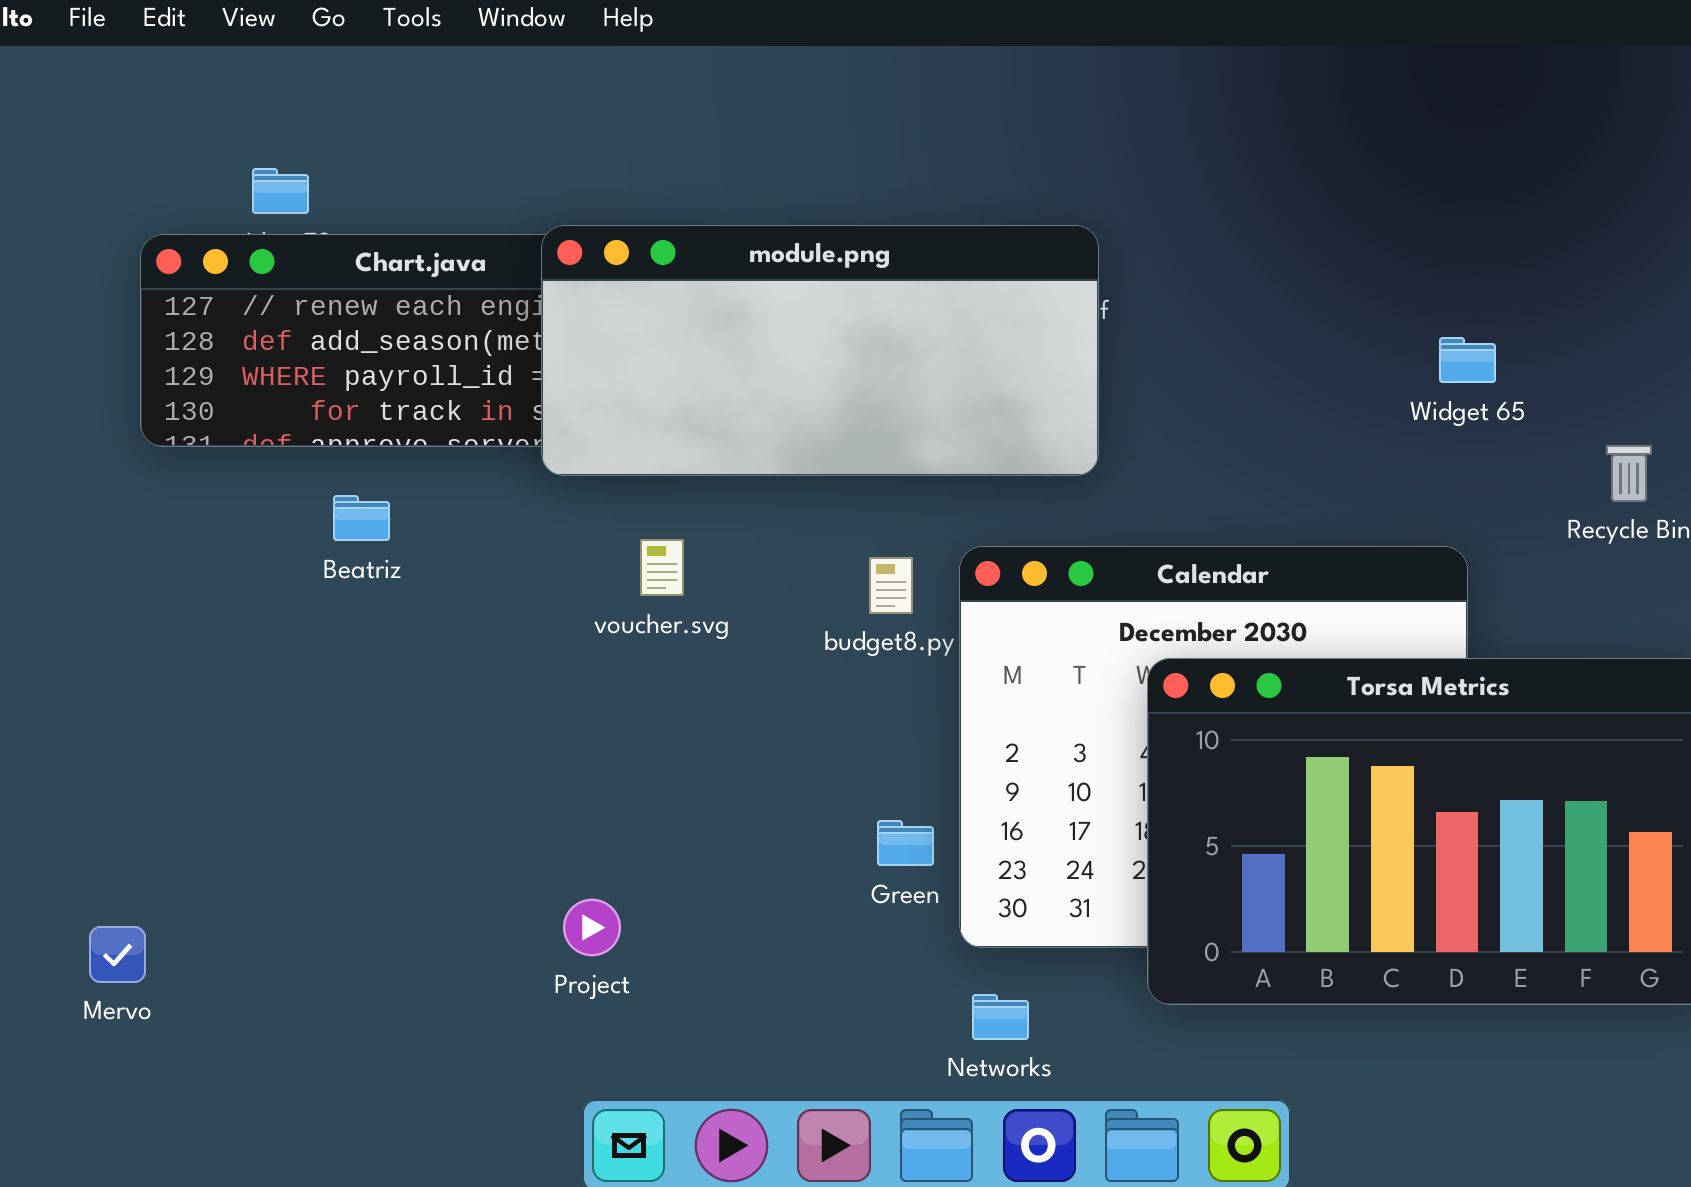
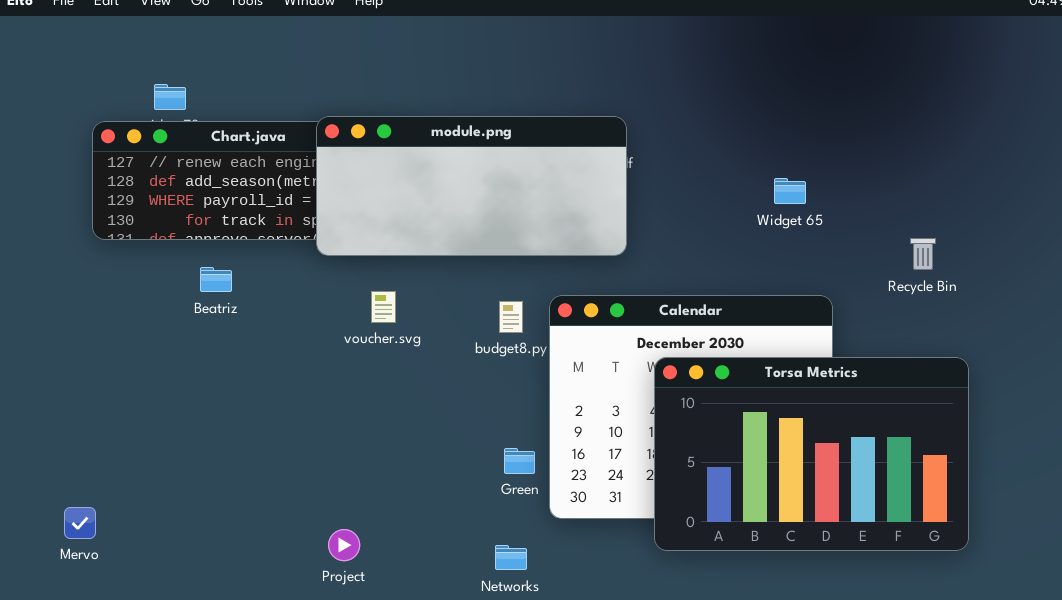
Widget 65: [1439,337,1496,383] -> [774,178,806,204], moved
Project: [563,899,621,956] -> [328,529,360,561], moved
Networks: [972,994,1029,1040] -> [495,545,527,570], moved

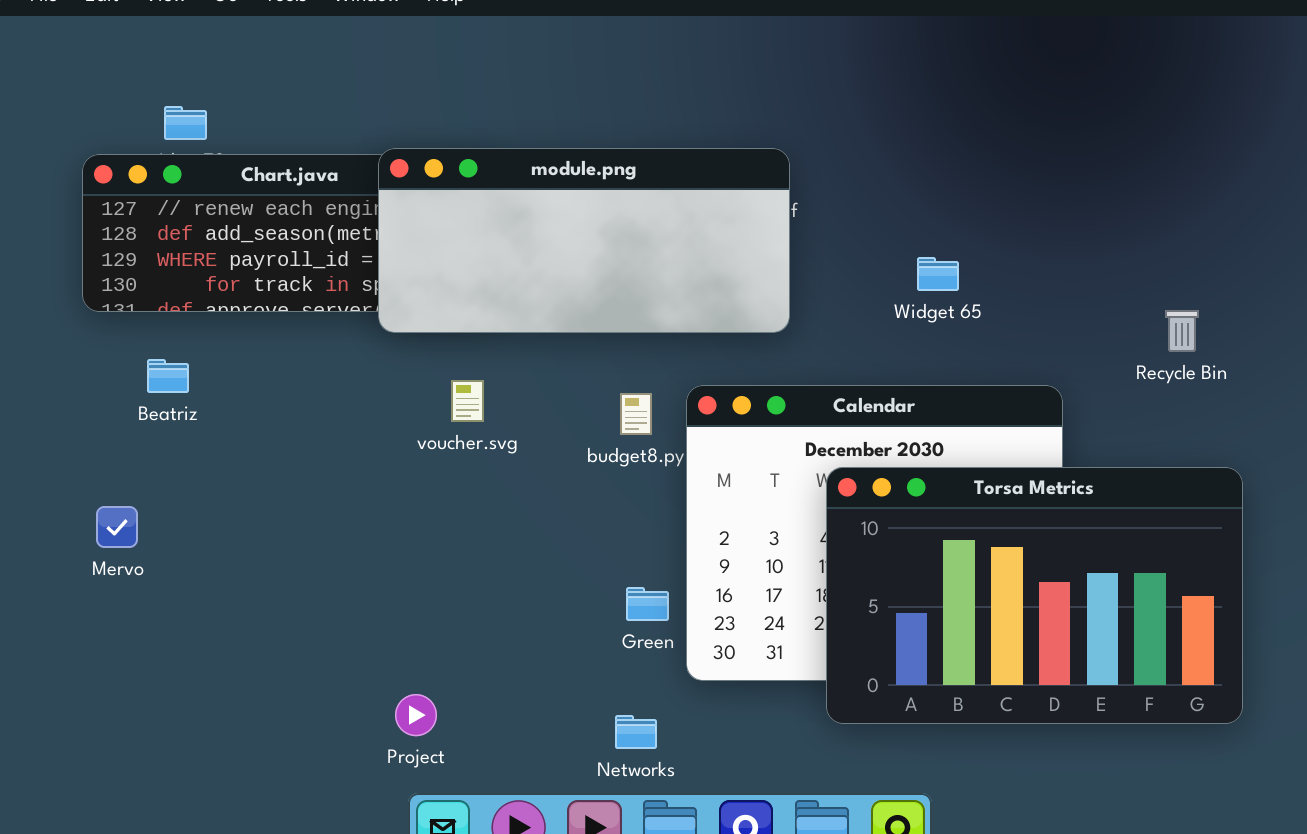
Widget 65: [774,178,806,204] -> [917,257,959,291], moved
Beatriz: [200,267,232,292] -> [147,359,189,393], moved
Mervo: [64,507,96,539] -> [96,506,138,548], moved

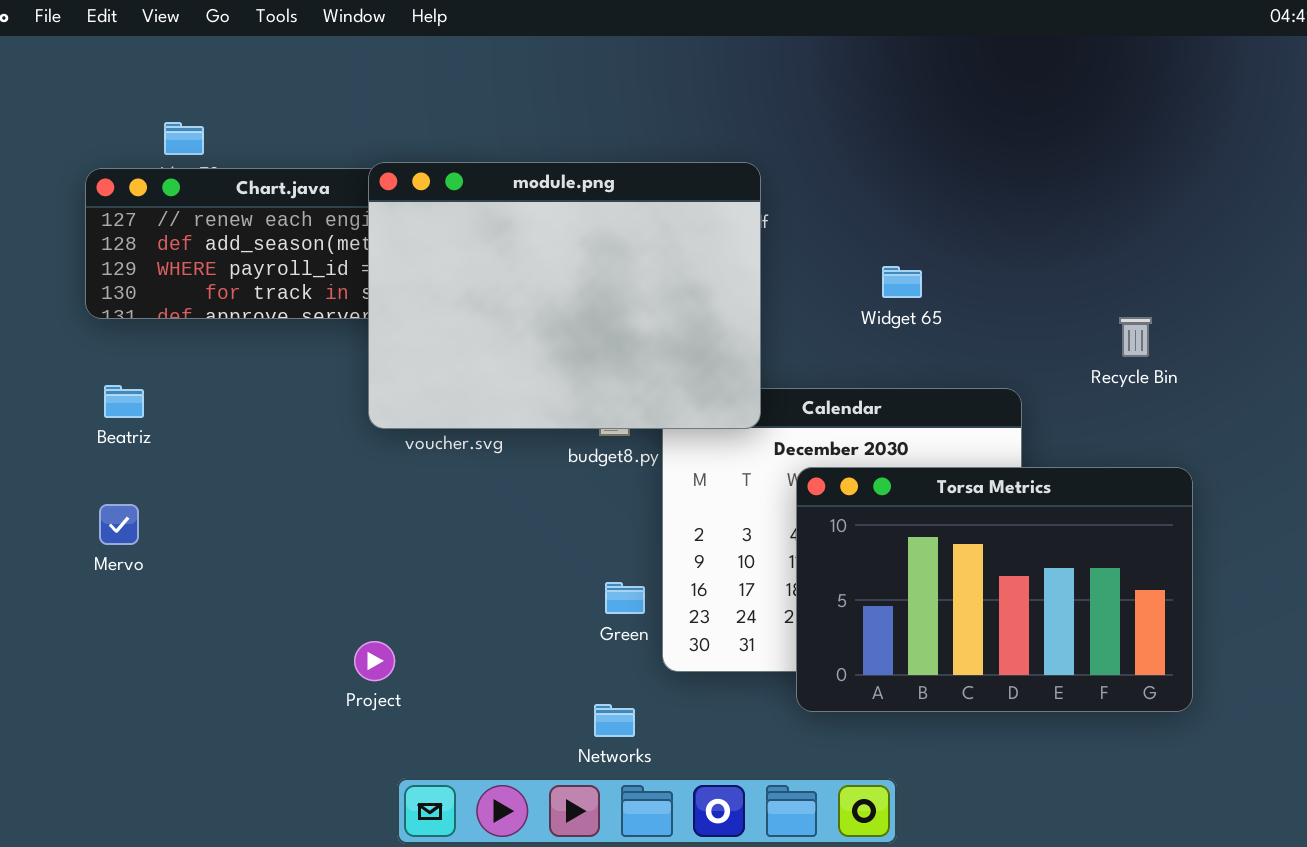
module.png: [378,148,790,333] -> [368,162,761,429], resized
Beatriz: [147,359,189,393] -> [104,385,144,418], moved
Project: [395,694,437,736] -> [354,641,395,681], moved

